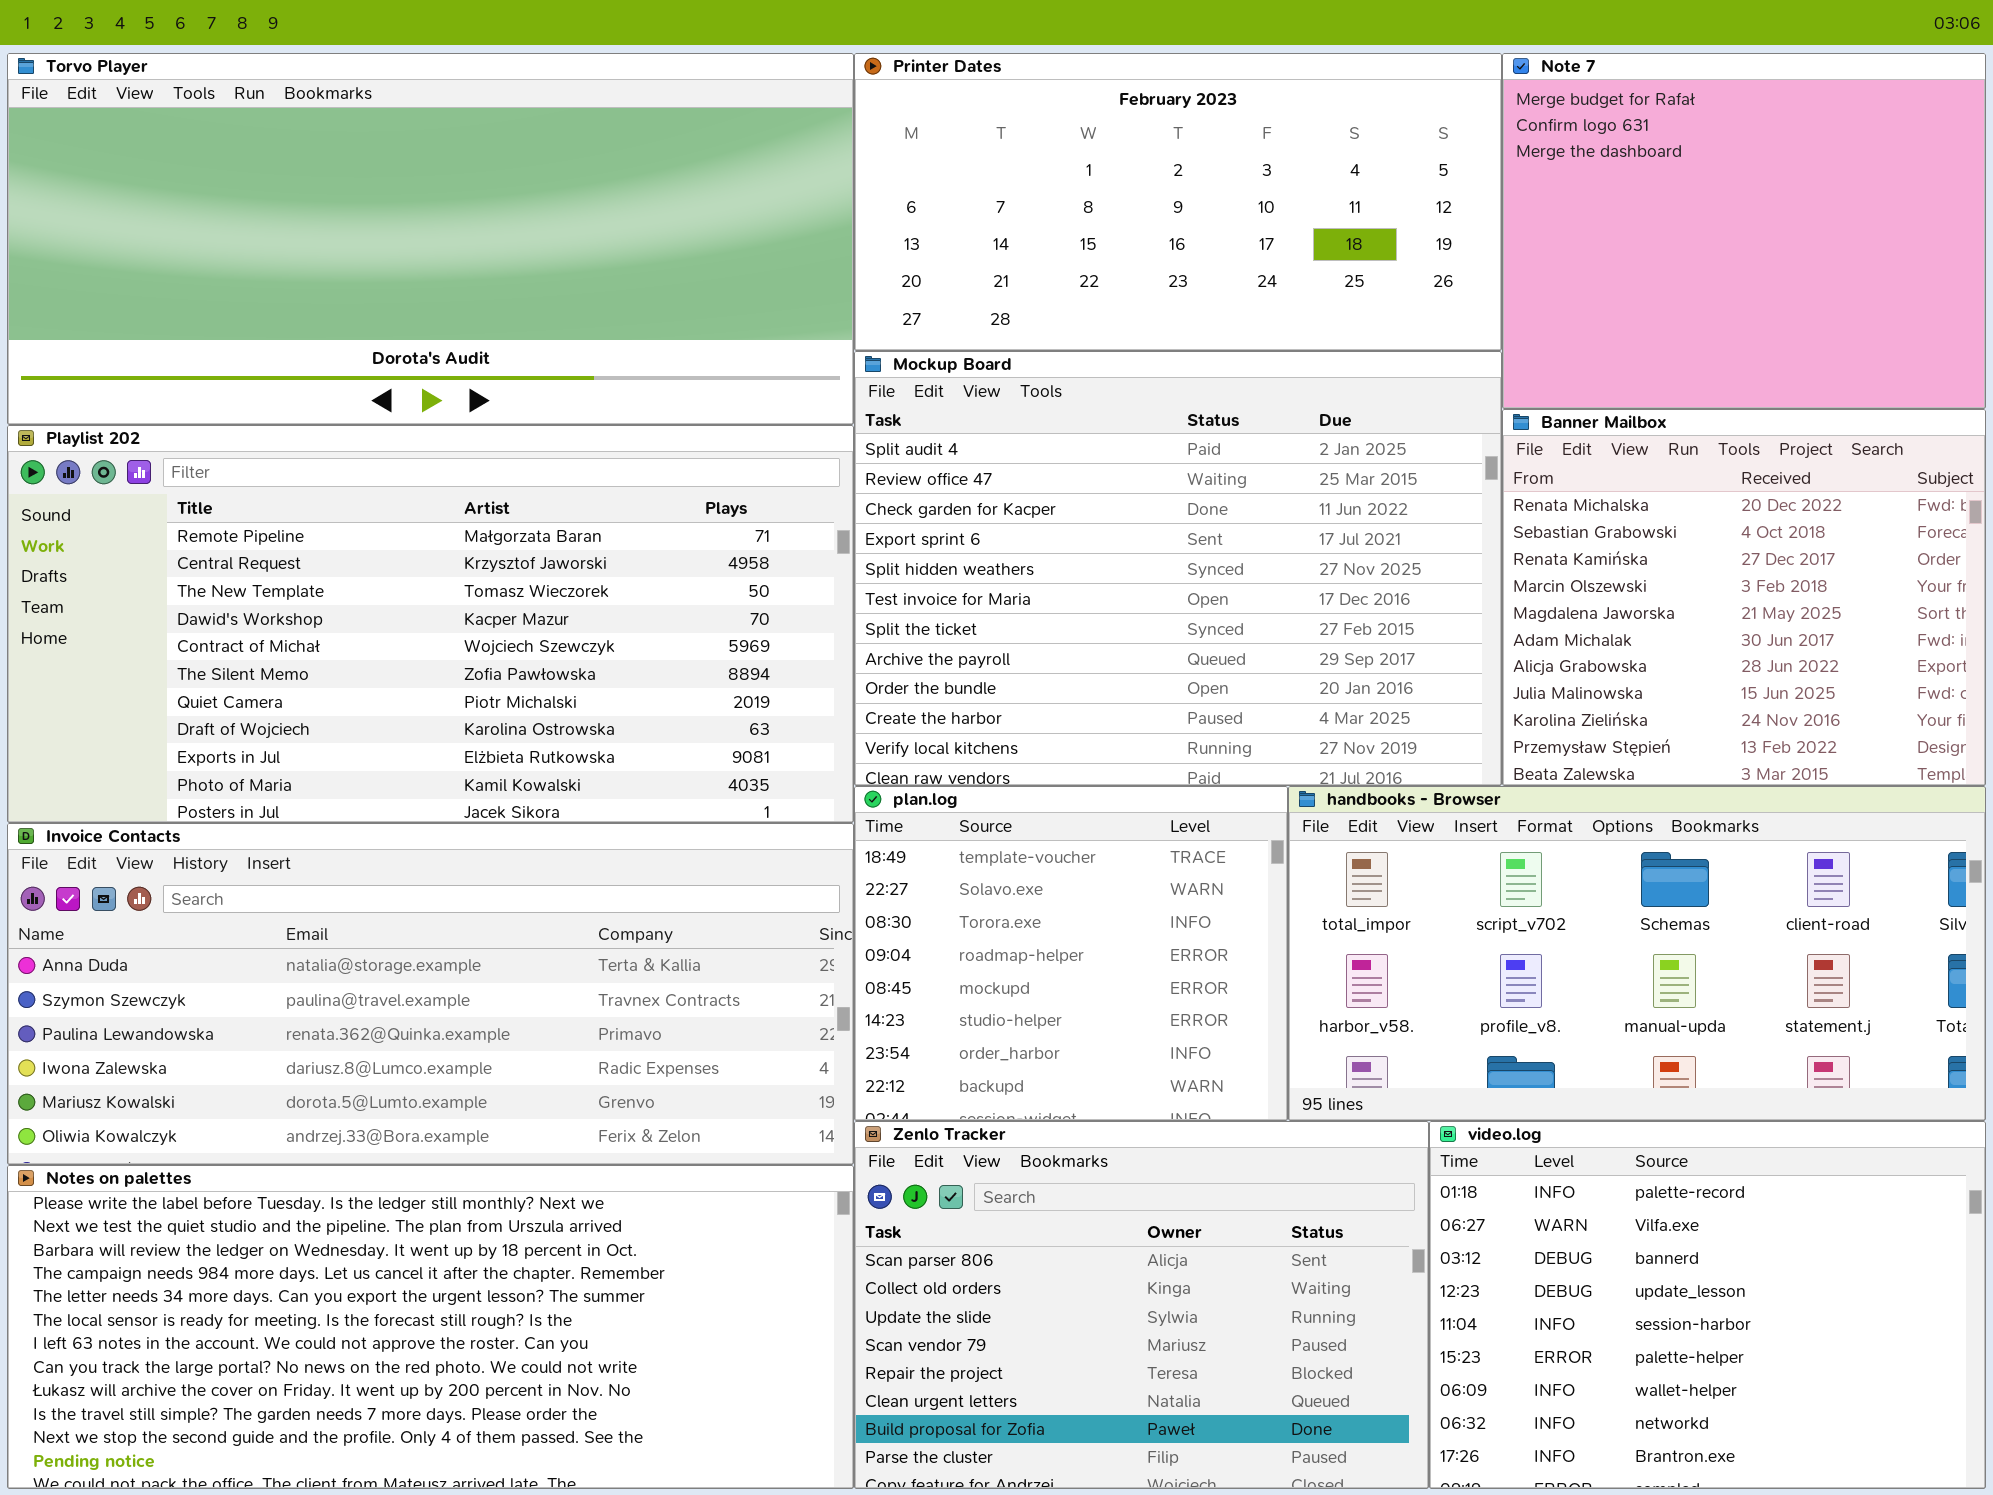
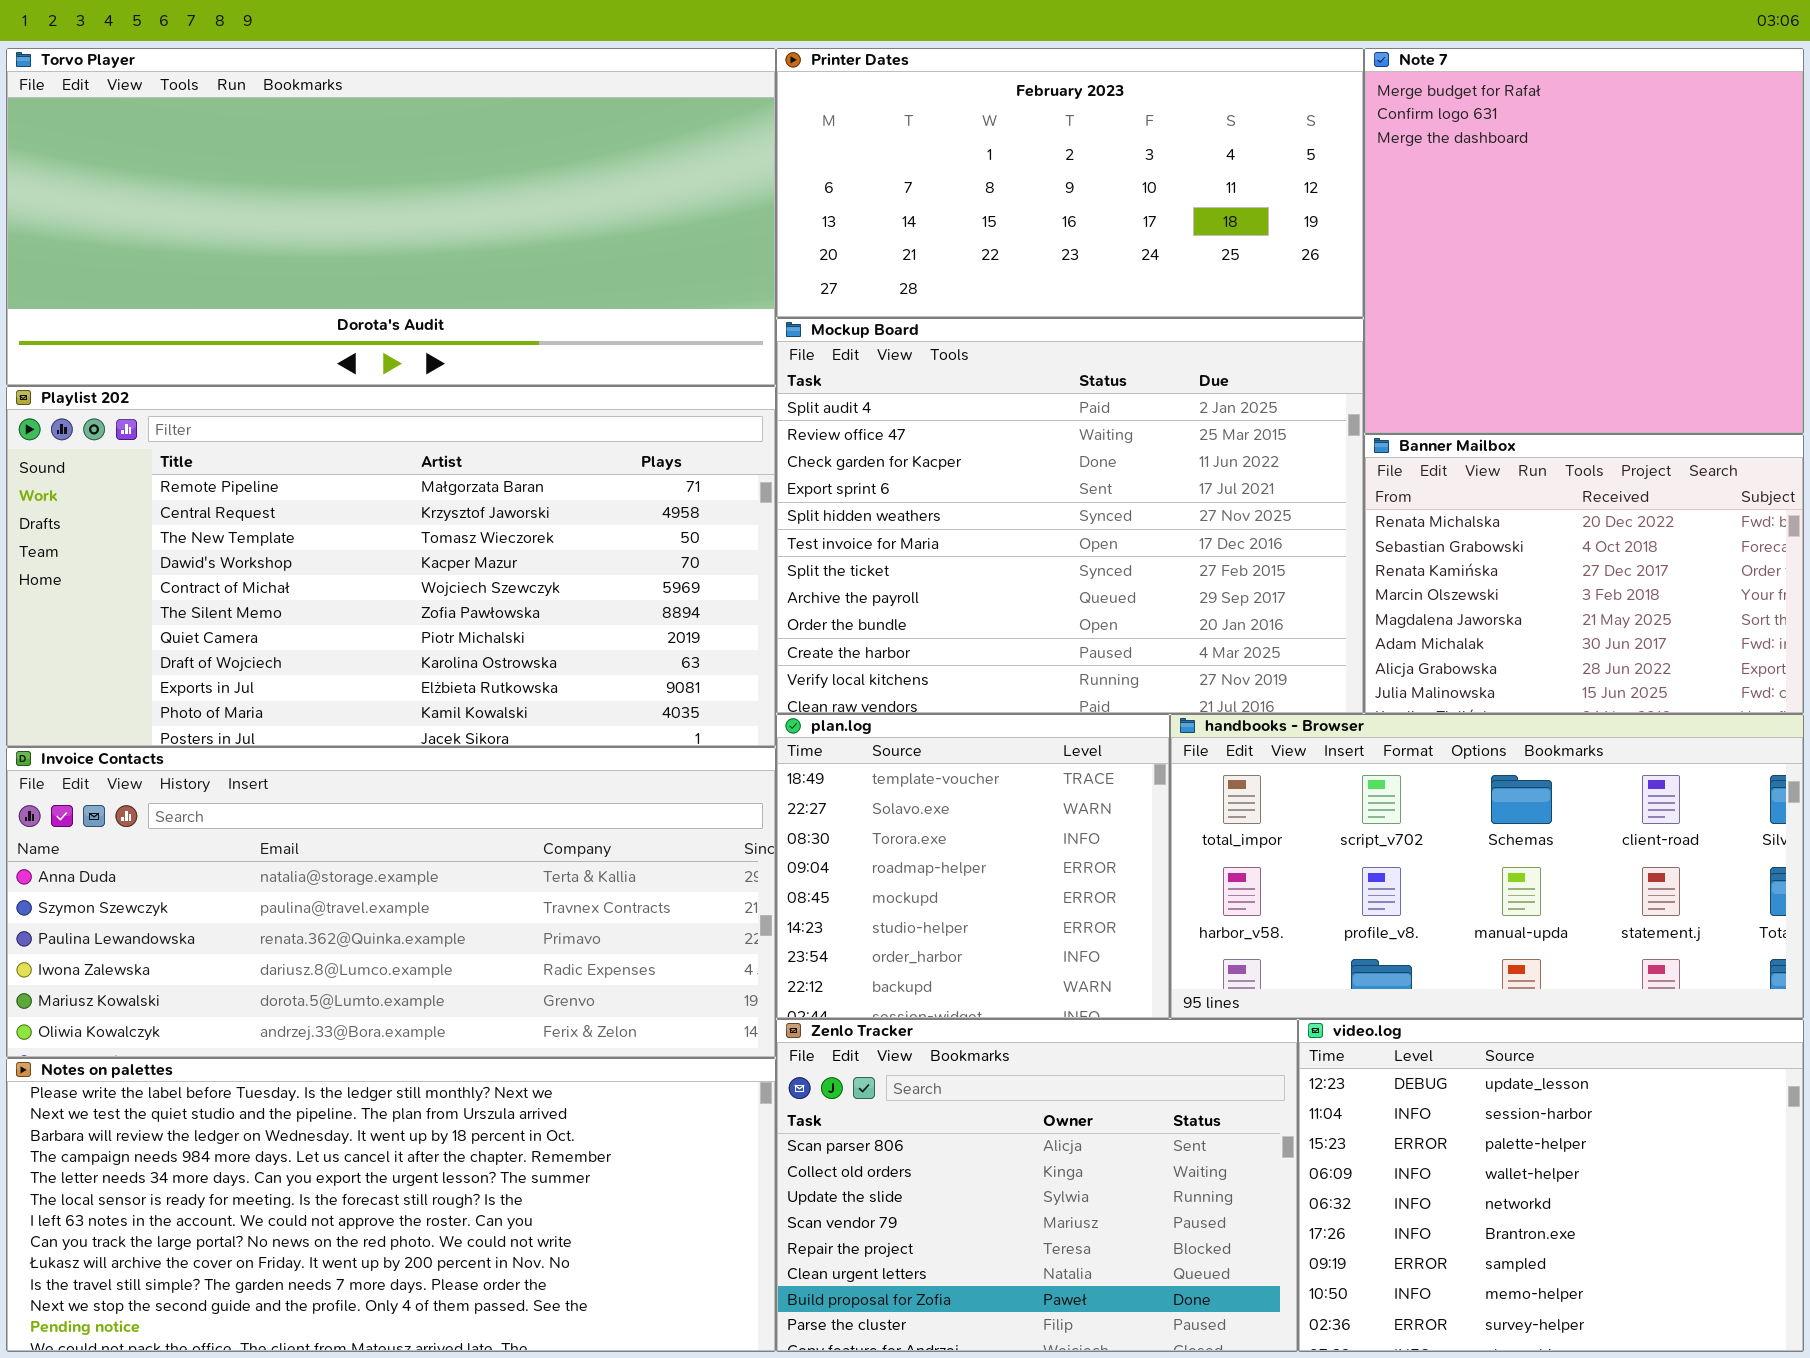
Note 7: [1502,53,1986,409] -> [1364,48,1804,434], resized
Banner Mailbox: [1502,409,1986,786] -> [1364,434,1804,714], resized
video.log: [1429,1121,1986,1489] -> [1298,1019,1804,1352], scrolled down 3 rows

